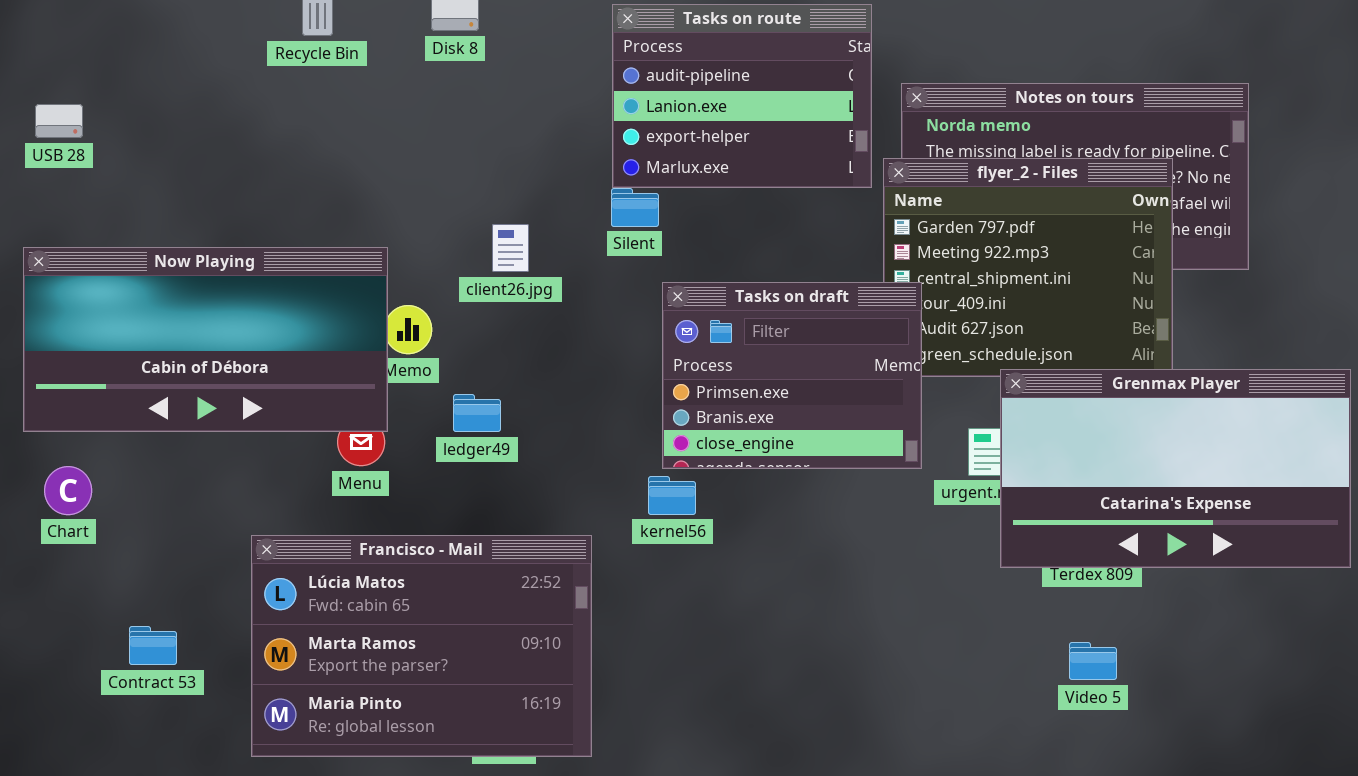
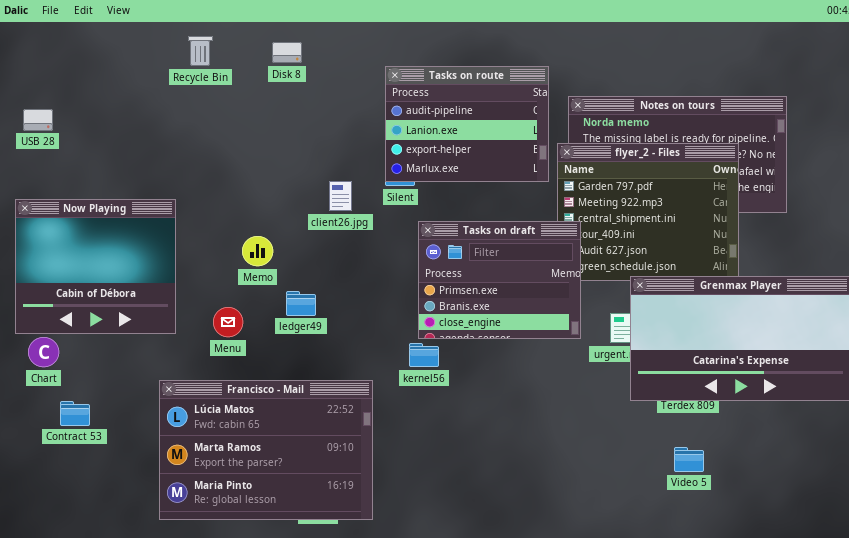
Tasks on route: [612,4,872,188] -> [385,66,549,182], moved
client26.jpg: [492,224,529,272] -> [329,181,352,211], moved
Now Playing: [23,247,388,432] -> [15,199,176,334], resized
Contract 53: [129,626,177,665] -> [60,401,90,426], moved

